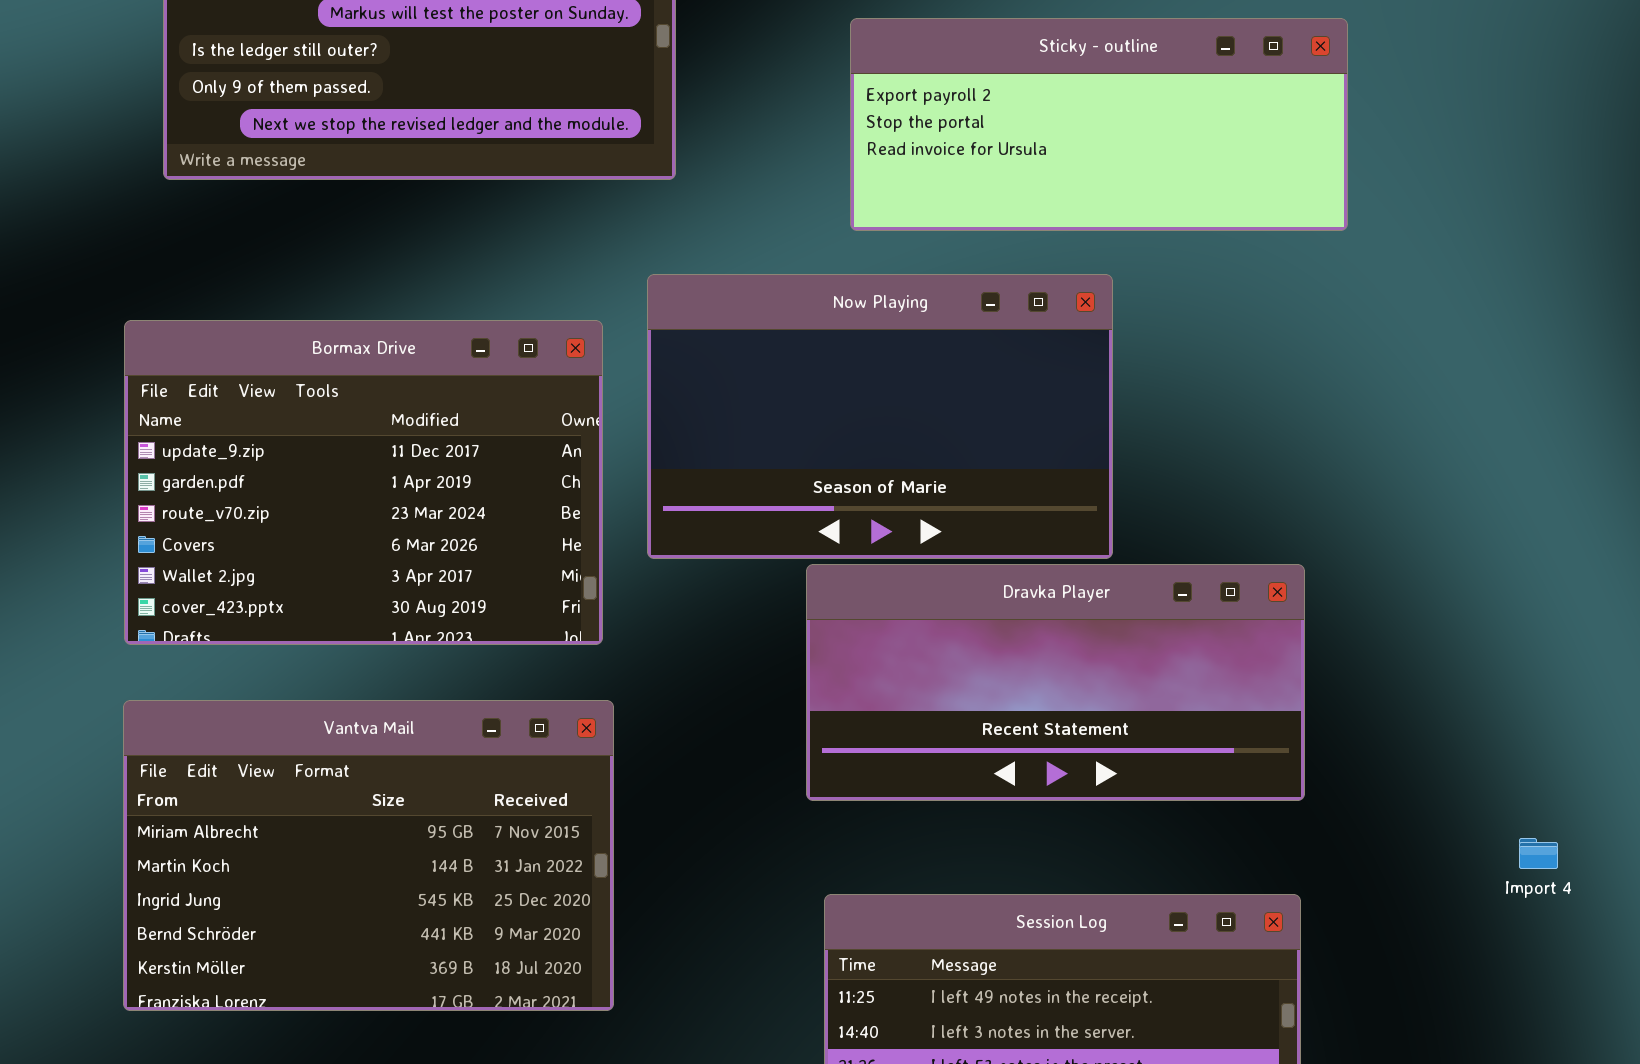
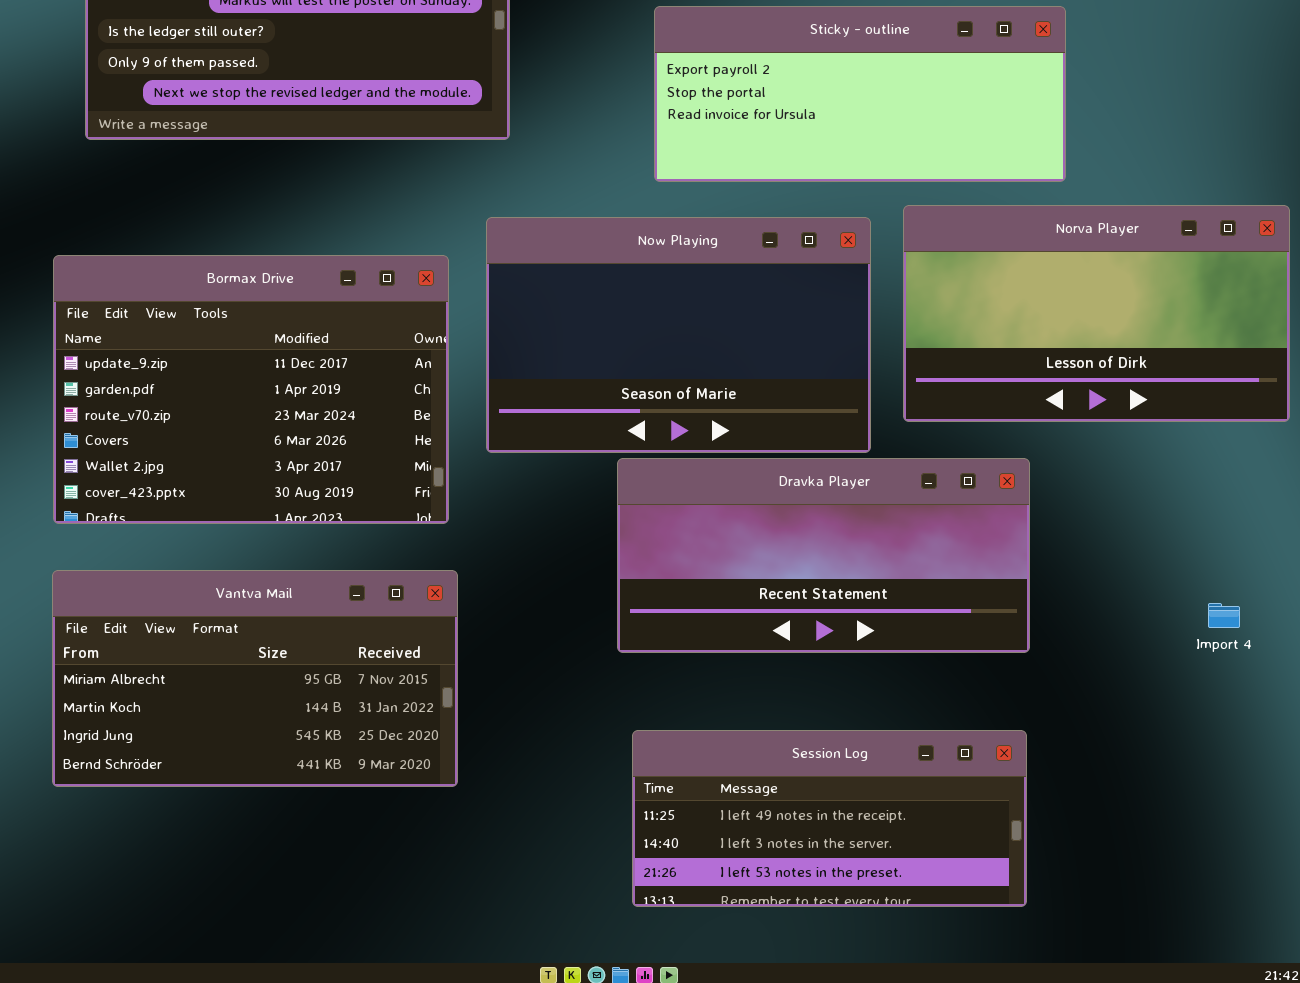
Norva Player: none -> [903,205,1290,422], opened
Vantva Mail: [123,700,614,1011] -> [52,570,458,787], resized
Import 4: [1519,838,1558,869] -> [1208,603,1240,628], moved

